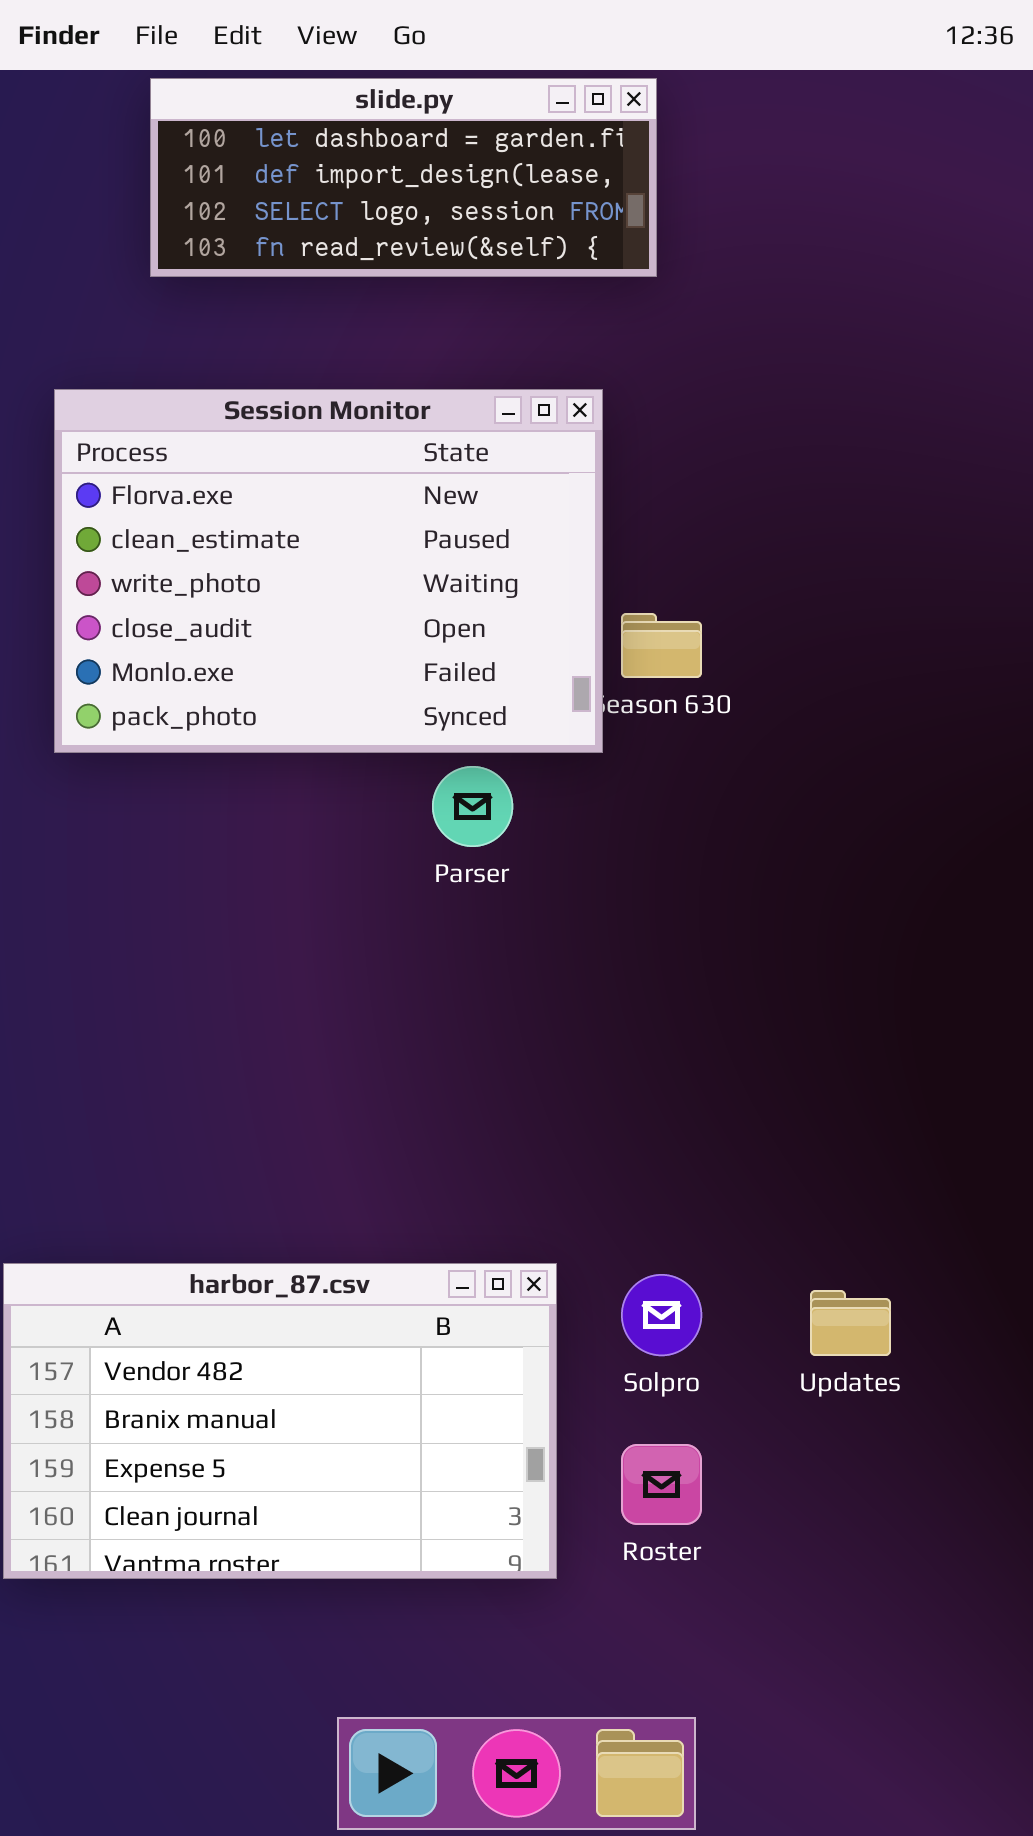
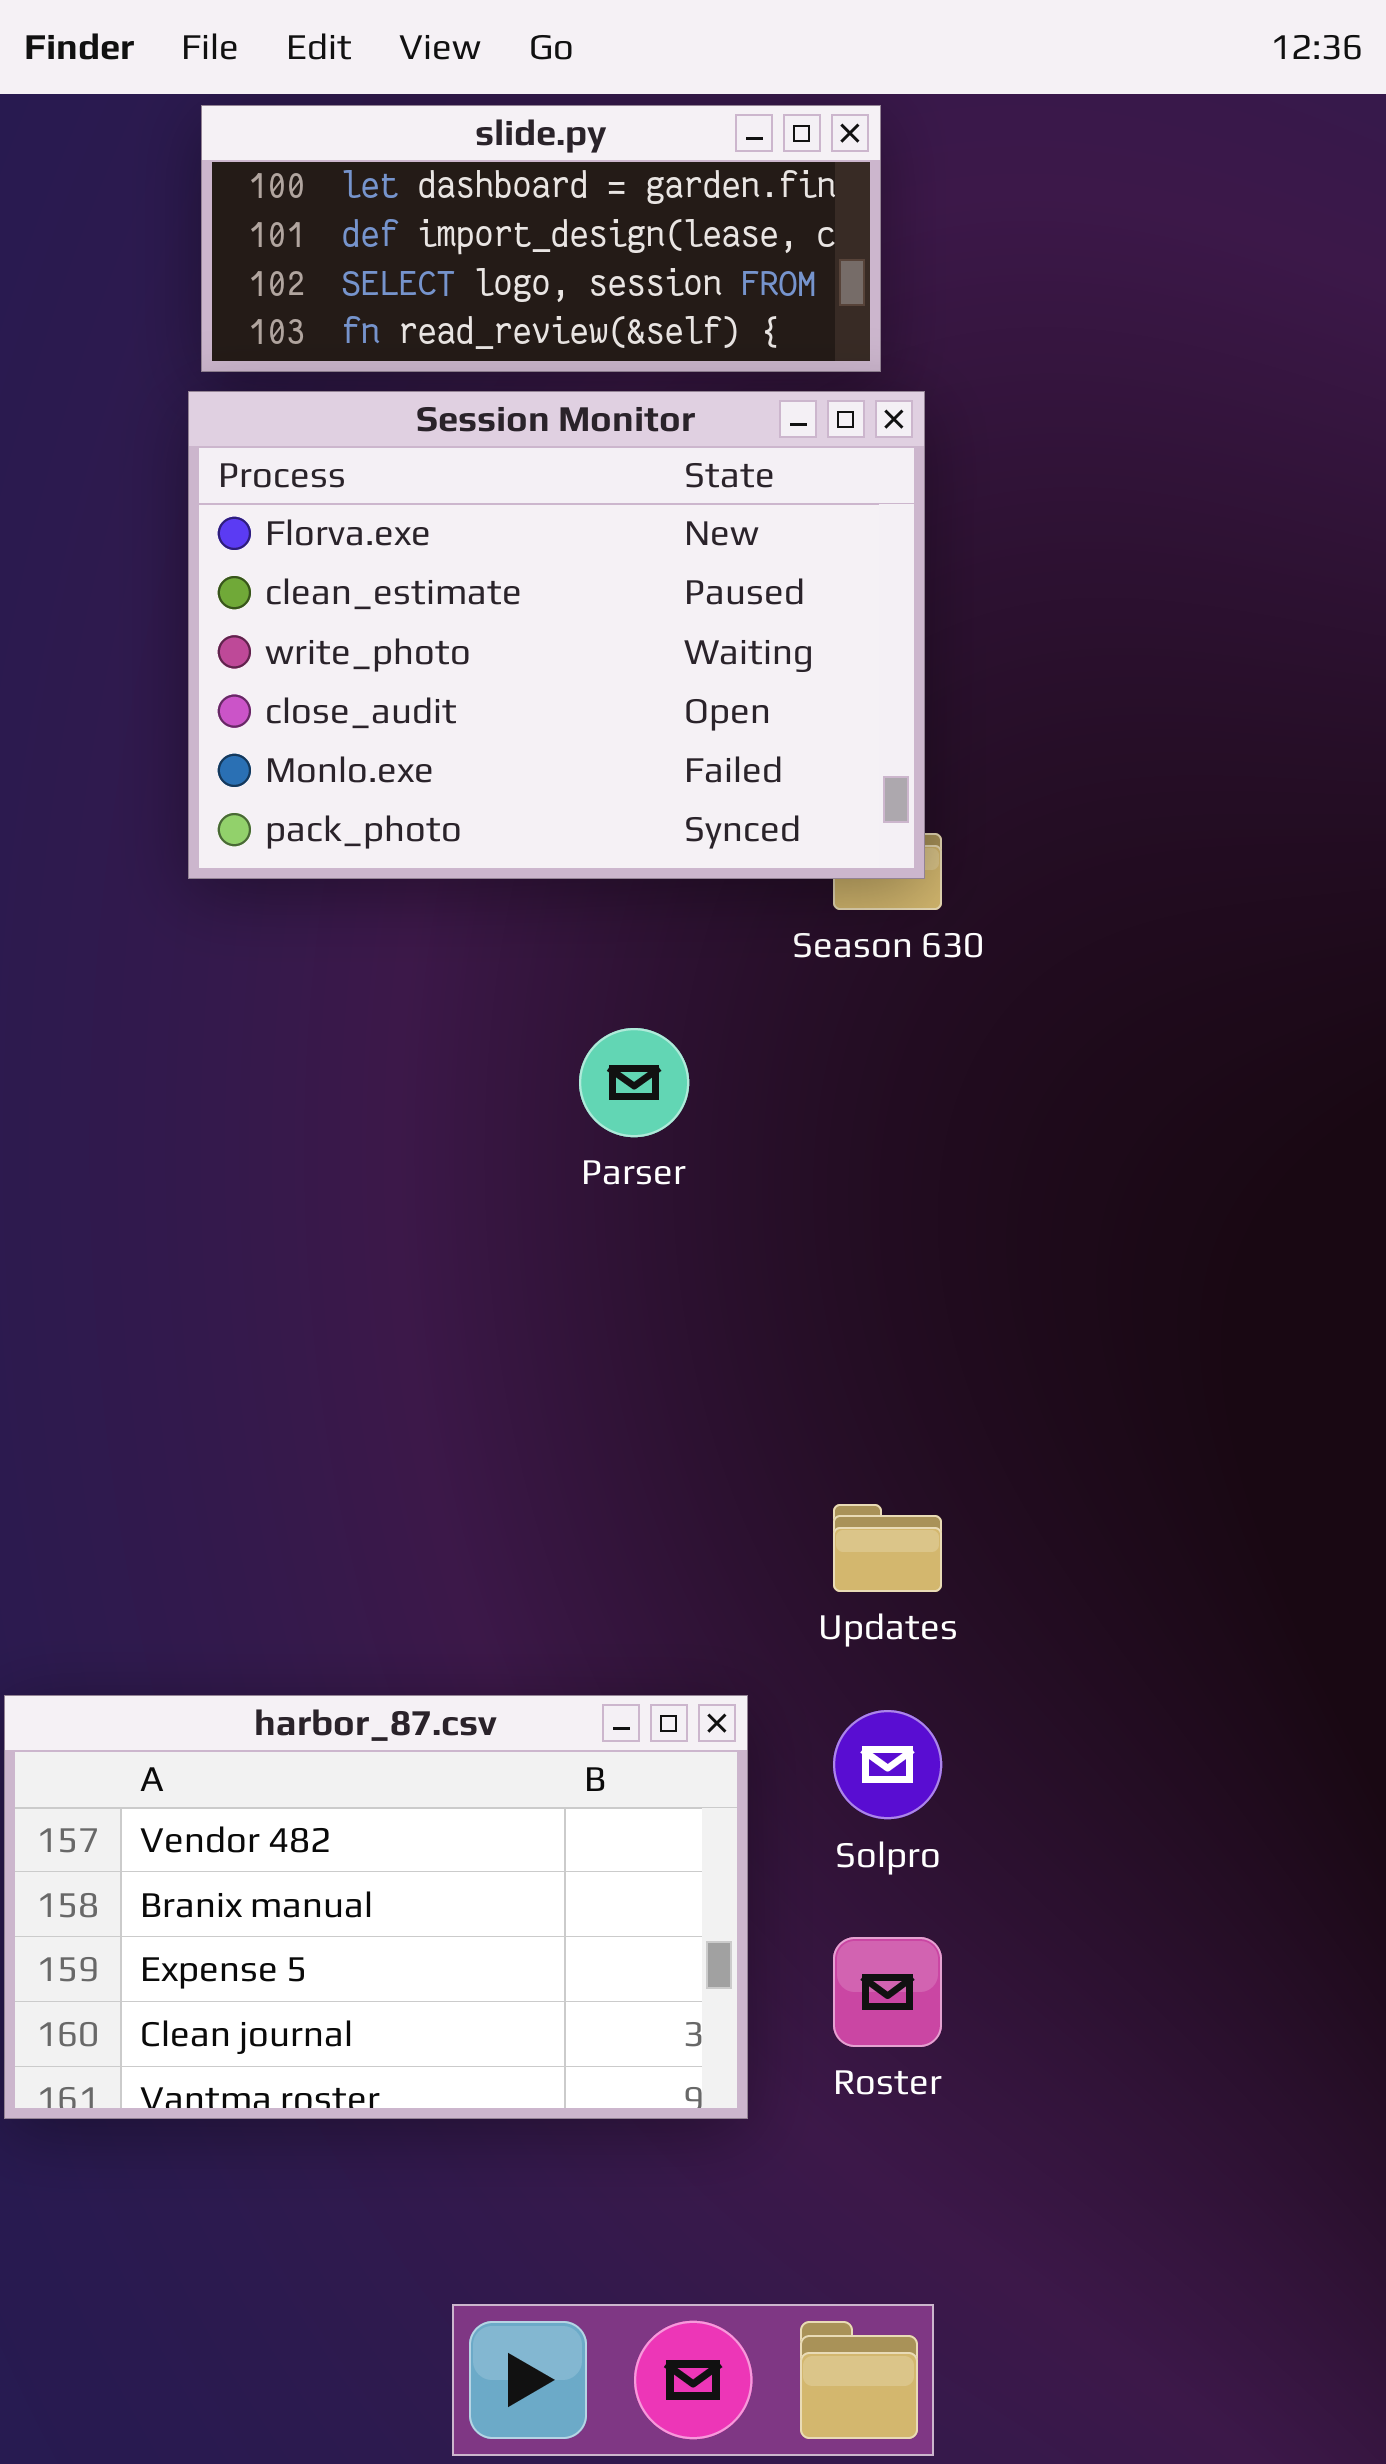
Session Monitor: [54,389,603,753] -> [188,391,925,879], moved
Updates: [810,1290,891,1356] -> [833,1504,942,1592], moved

